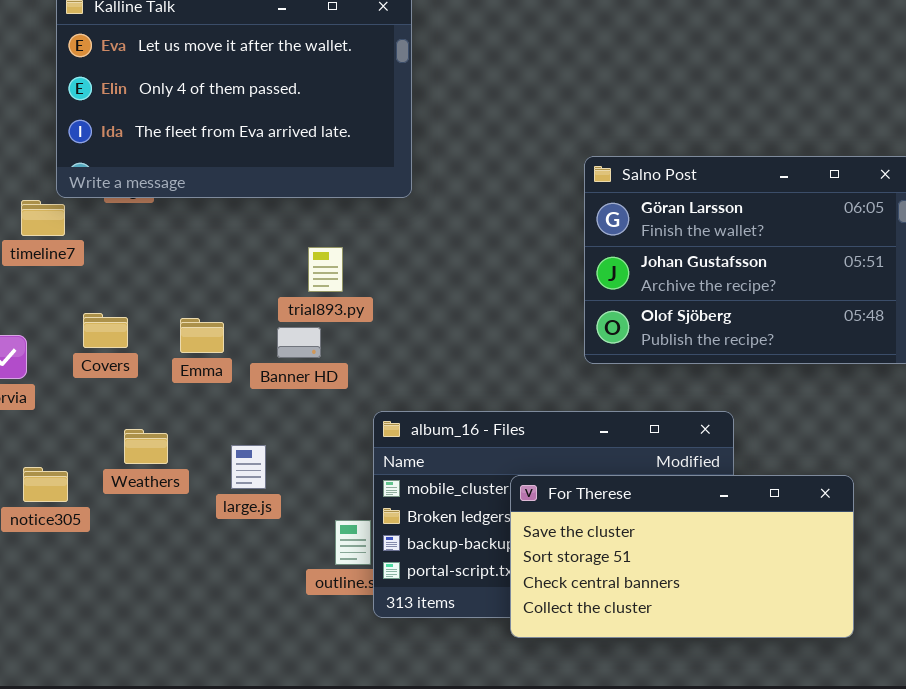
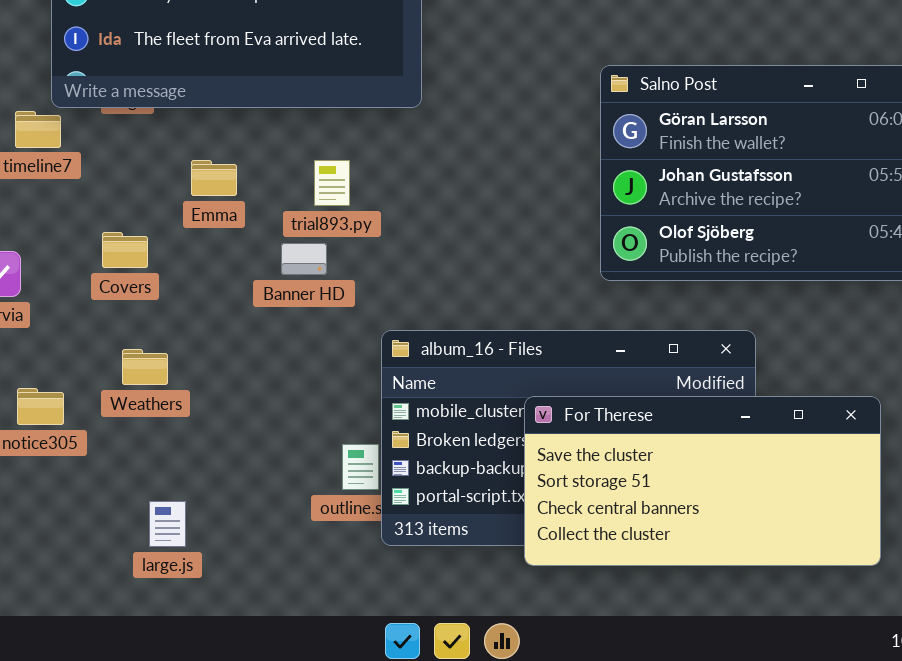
Covers: [83,313,128,348] -> [102,232,148,268], moved
Emma: [180,318,224,353] -> [191,160,237,196], moved
large.js: [231,445,266,489] -> [149,501,186,547], moved

